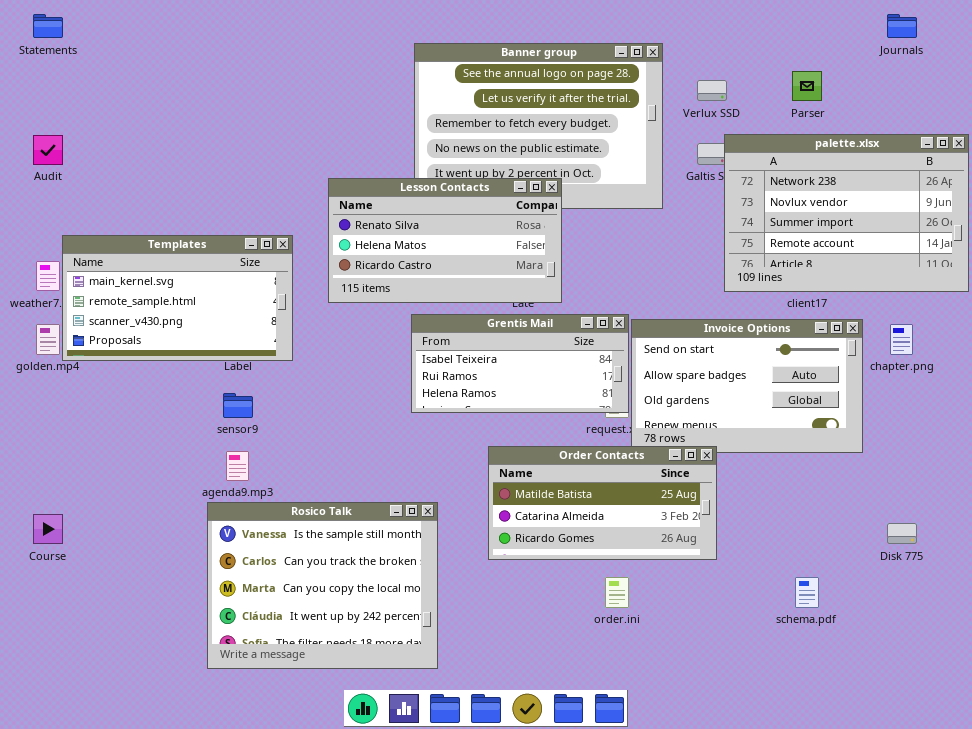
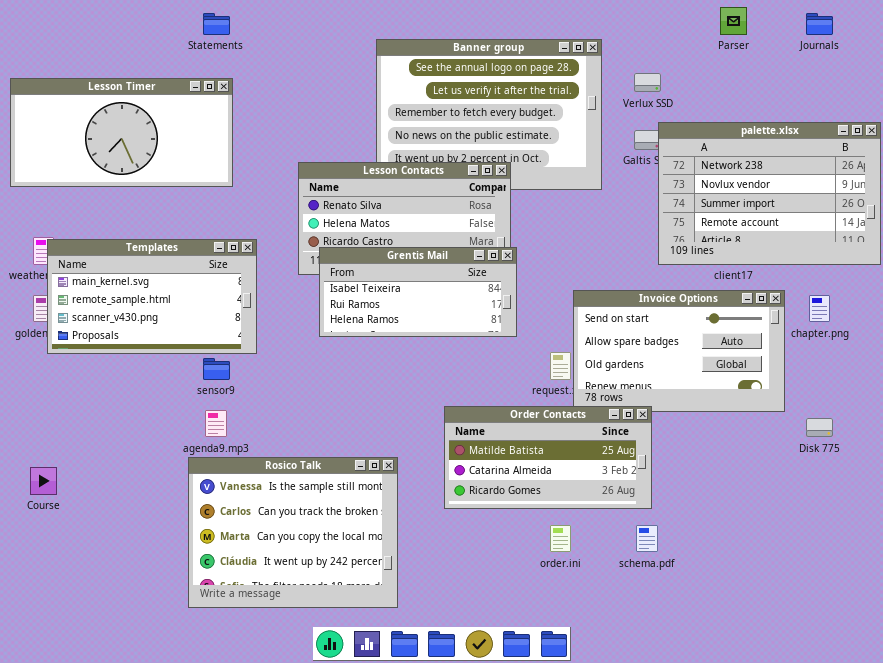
Statements: [33,14,63,38] -> [203,13,230,35], moved
Parser: [792,71,822,101] -> [720,7,747,35], moved
Lesson Timer: none -> [10,78,233,187], opened
Templates: [62,235,293,361] -> [47,239,257,354], moved
Grentis Mail: [411,314,629,413] -> [319,247,517,337], moved
Disk 775: [887,523,917,544] -> [806,418,833,437], moved
schema.pdf: [795,577,819,608] -> [636,525,658,552], moved

